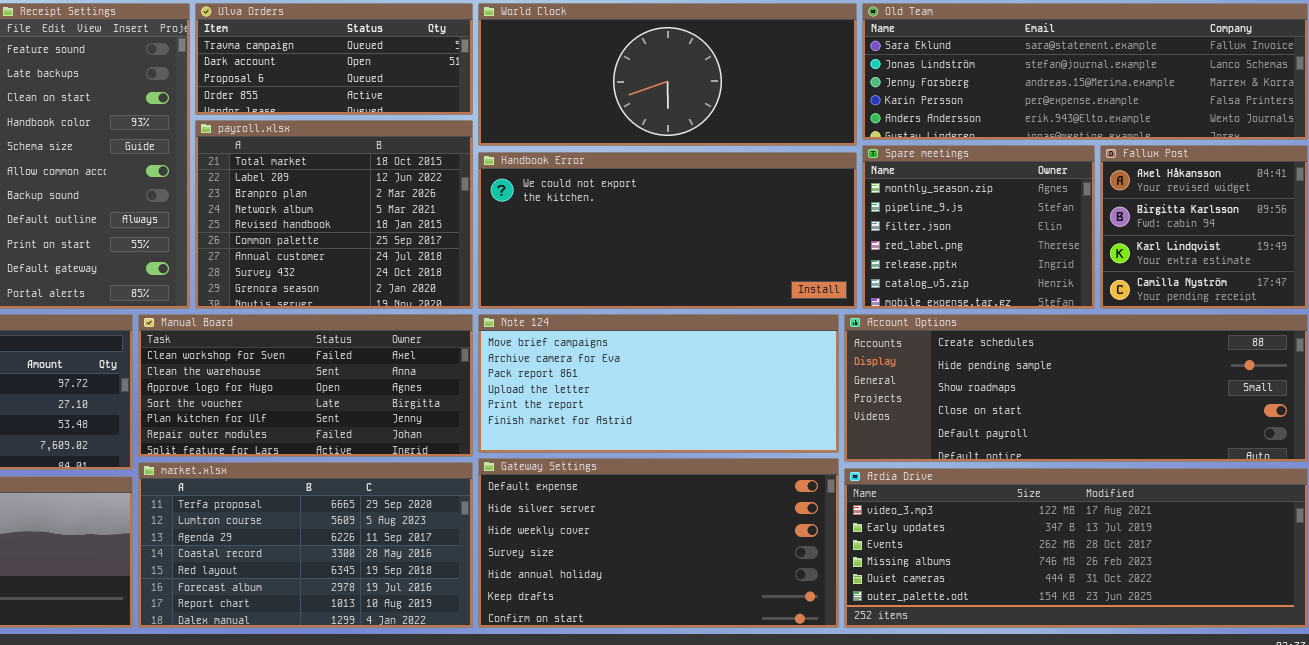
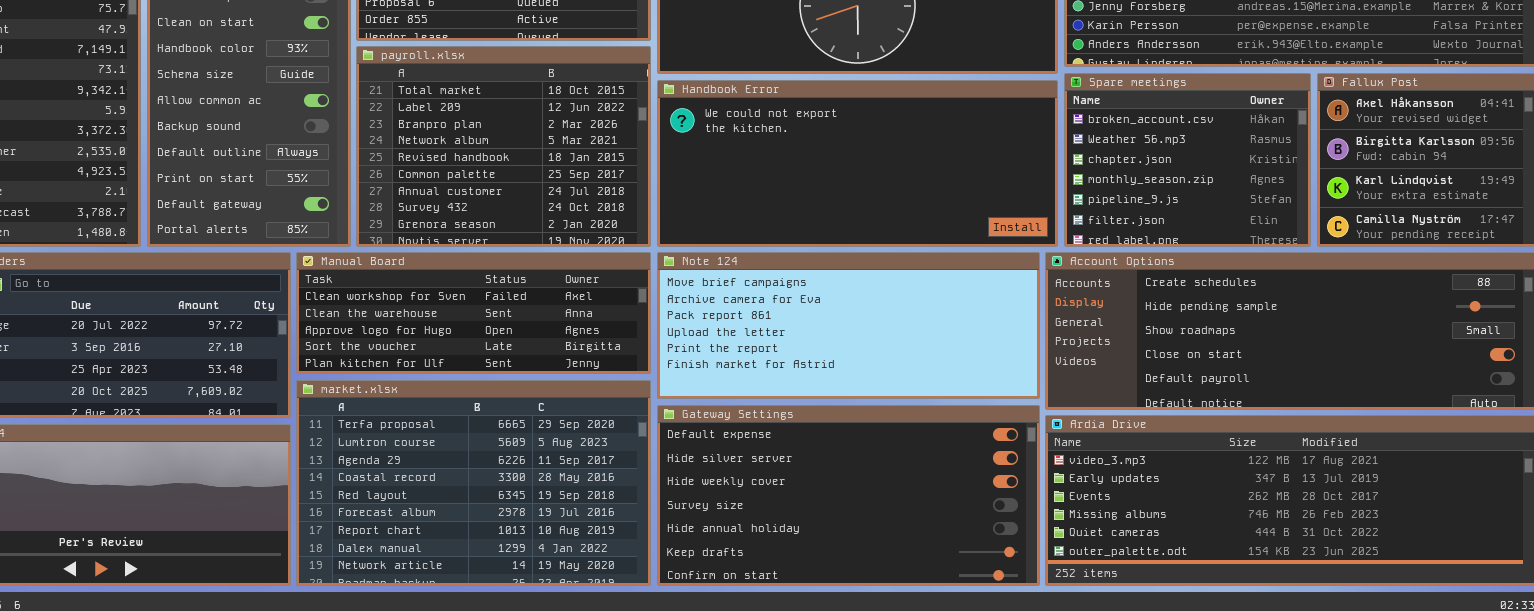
Spare meetings: [862,145,1095,309] -> [1064,73,1311,247], scrolled up 3 rows
Manual Board: [138,314,473,457] -> [296,252,651,374], resized
market.xlsx: [138,462,473,628] -> [296,380,651,586], resized

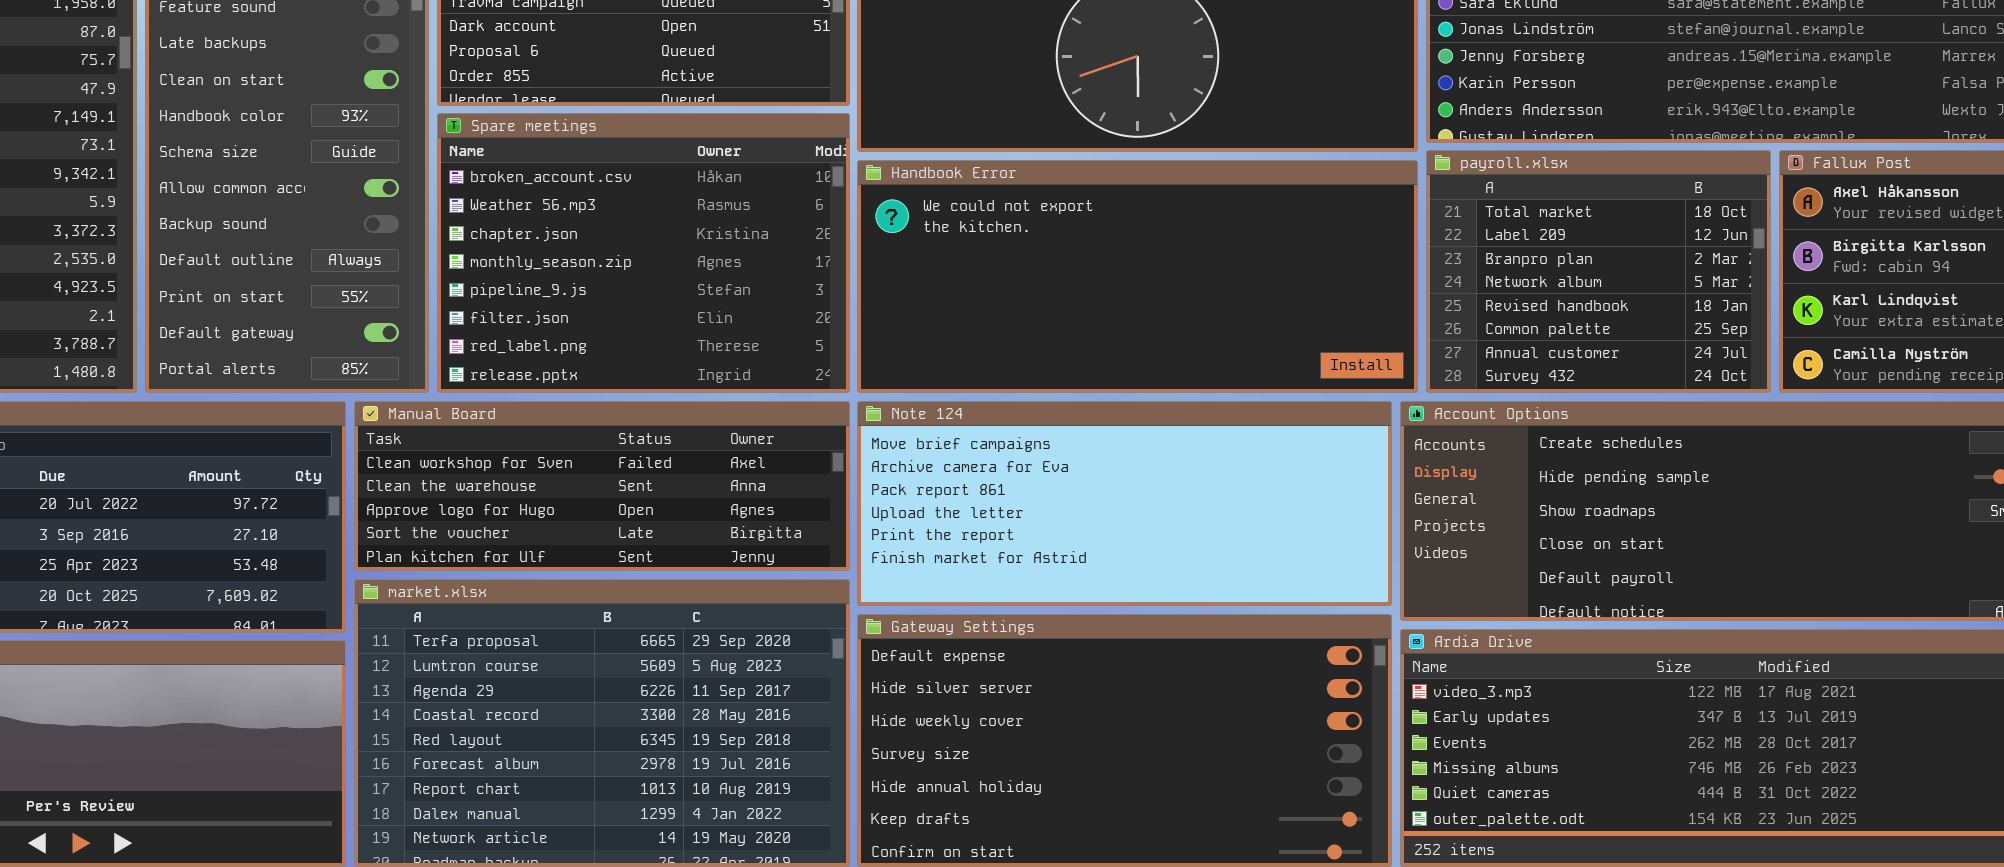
payroll.xlsx: [356,46,651,247] -> [1426,150,1771,393], moved, resized
Spare meetings: [1064,73,1311,247] -> [437,113,850,393], moved, resized

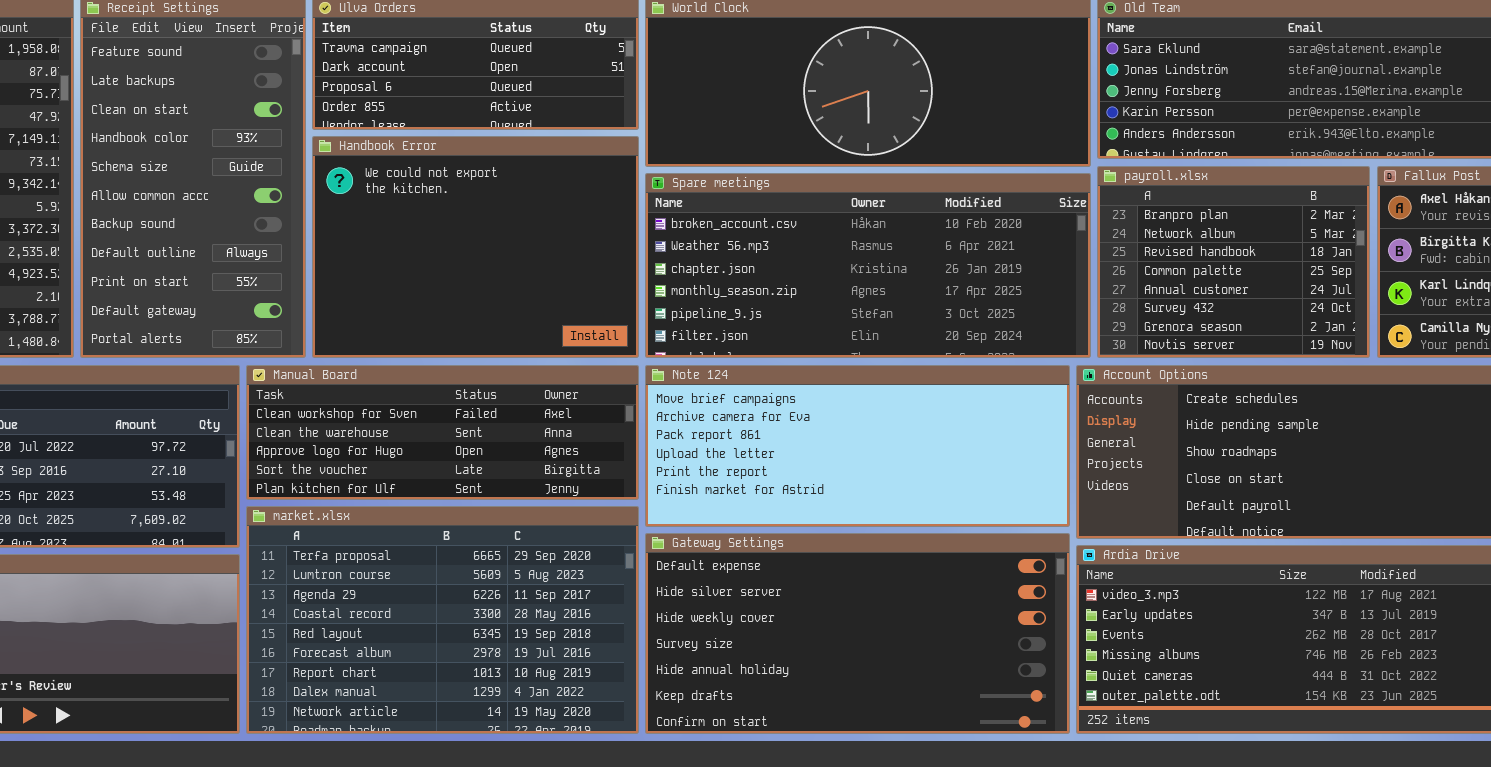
Spare meetings: [437,113,850,393] -> [645,173,1091,358], moved, resized
payroll.xlsx: [1426,150,1771,393] -> [1097,166,1370,358], scrolled down 2 rows
Handbook Error: [857,160,1418,393] -> [312,136,639,358], moved, resized

